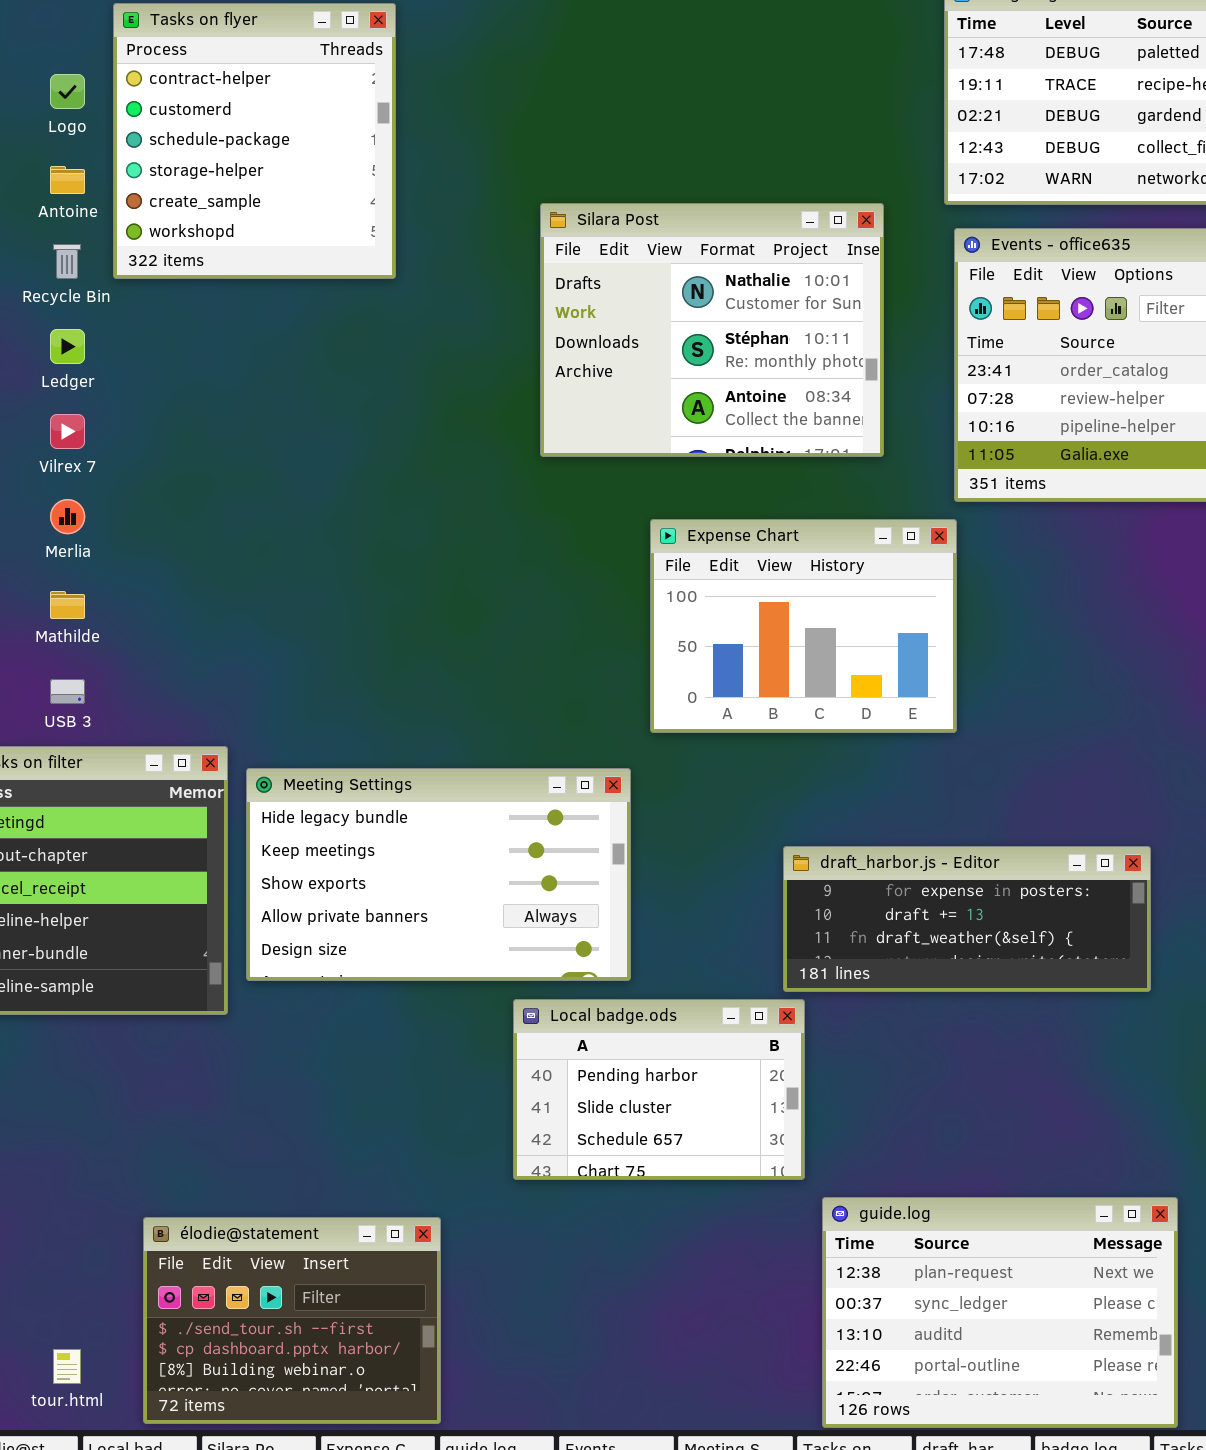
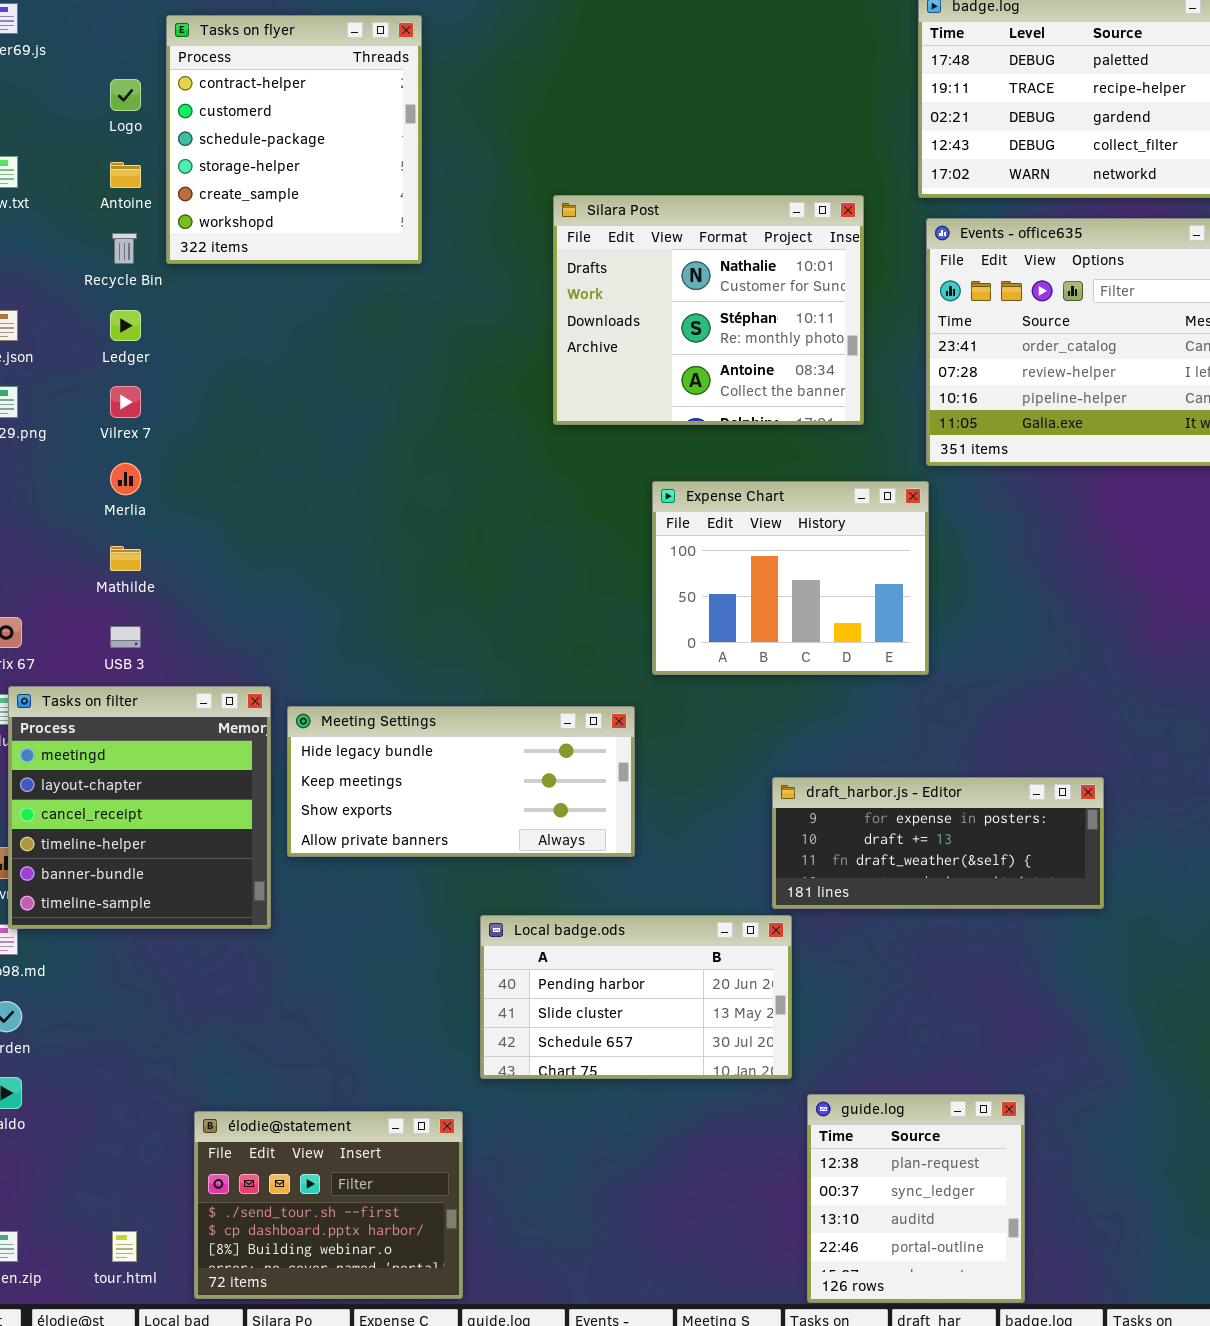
Meeting Settings: [246,768,631,981] -> [287,706,635,857], resized
Local badge.ods: [513,999,805,1180] -> [480,915,792,1079], resized
guide.log: [822,1197,1178,1428] -> [807,1094,1025,1303], resized

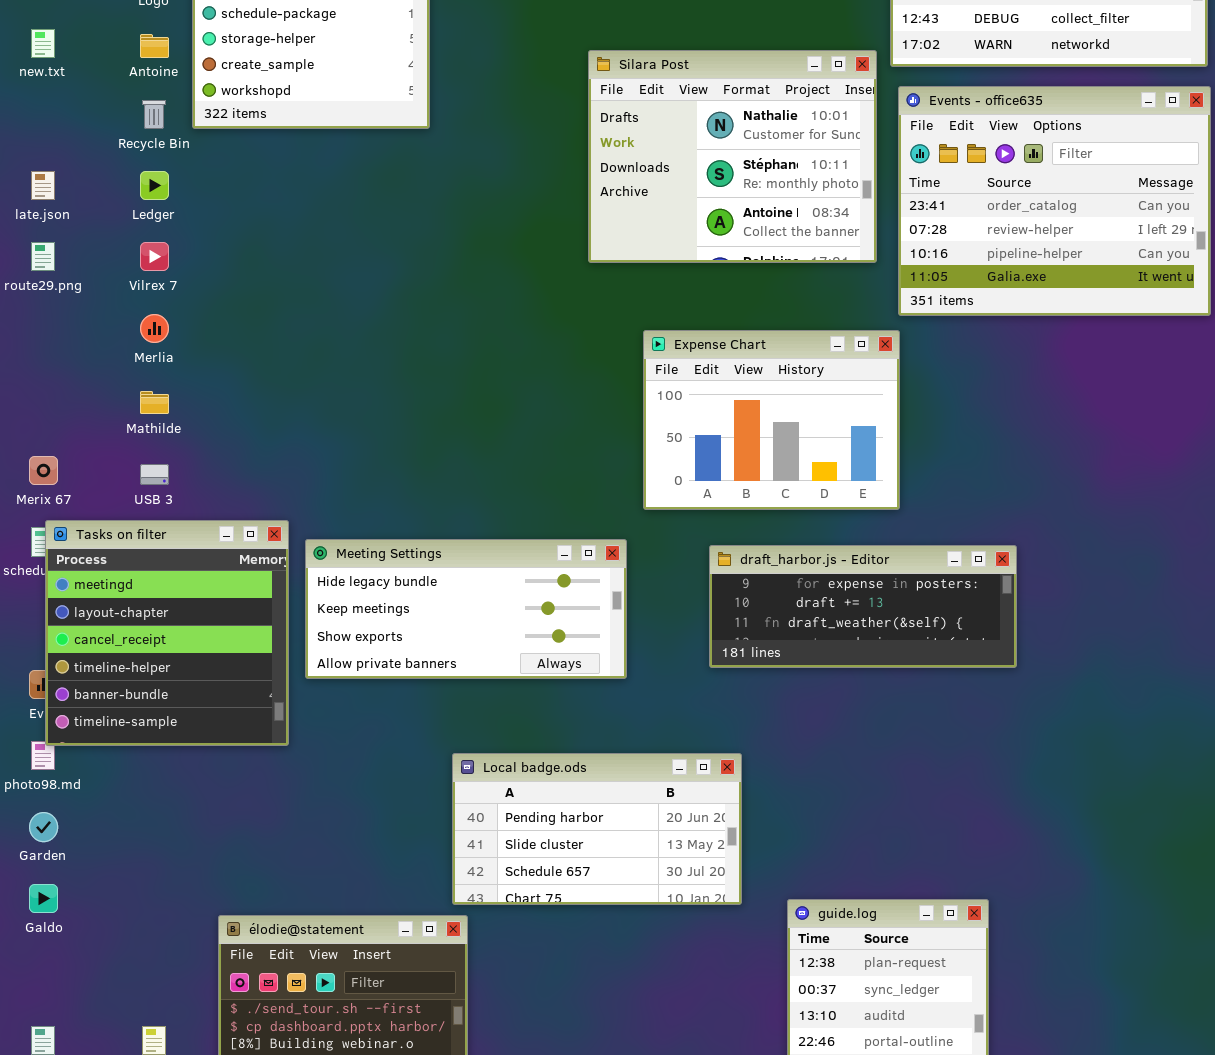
Silara Post: [553,195,864,425] -> [588,50,877,263], moved
draft_harbor.js - Editor: [772,777,1104,909] -> [709,545,1017,668], moved
Local badge.ods: [480,915,792,1079] -> [452,753,742,905], moved

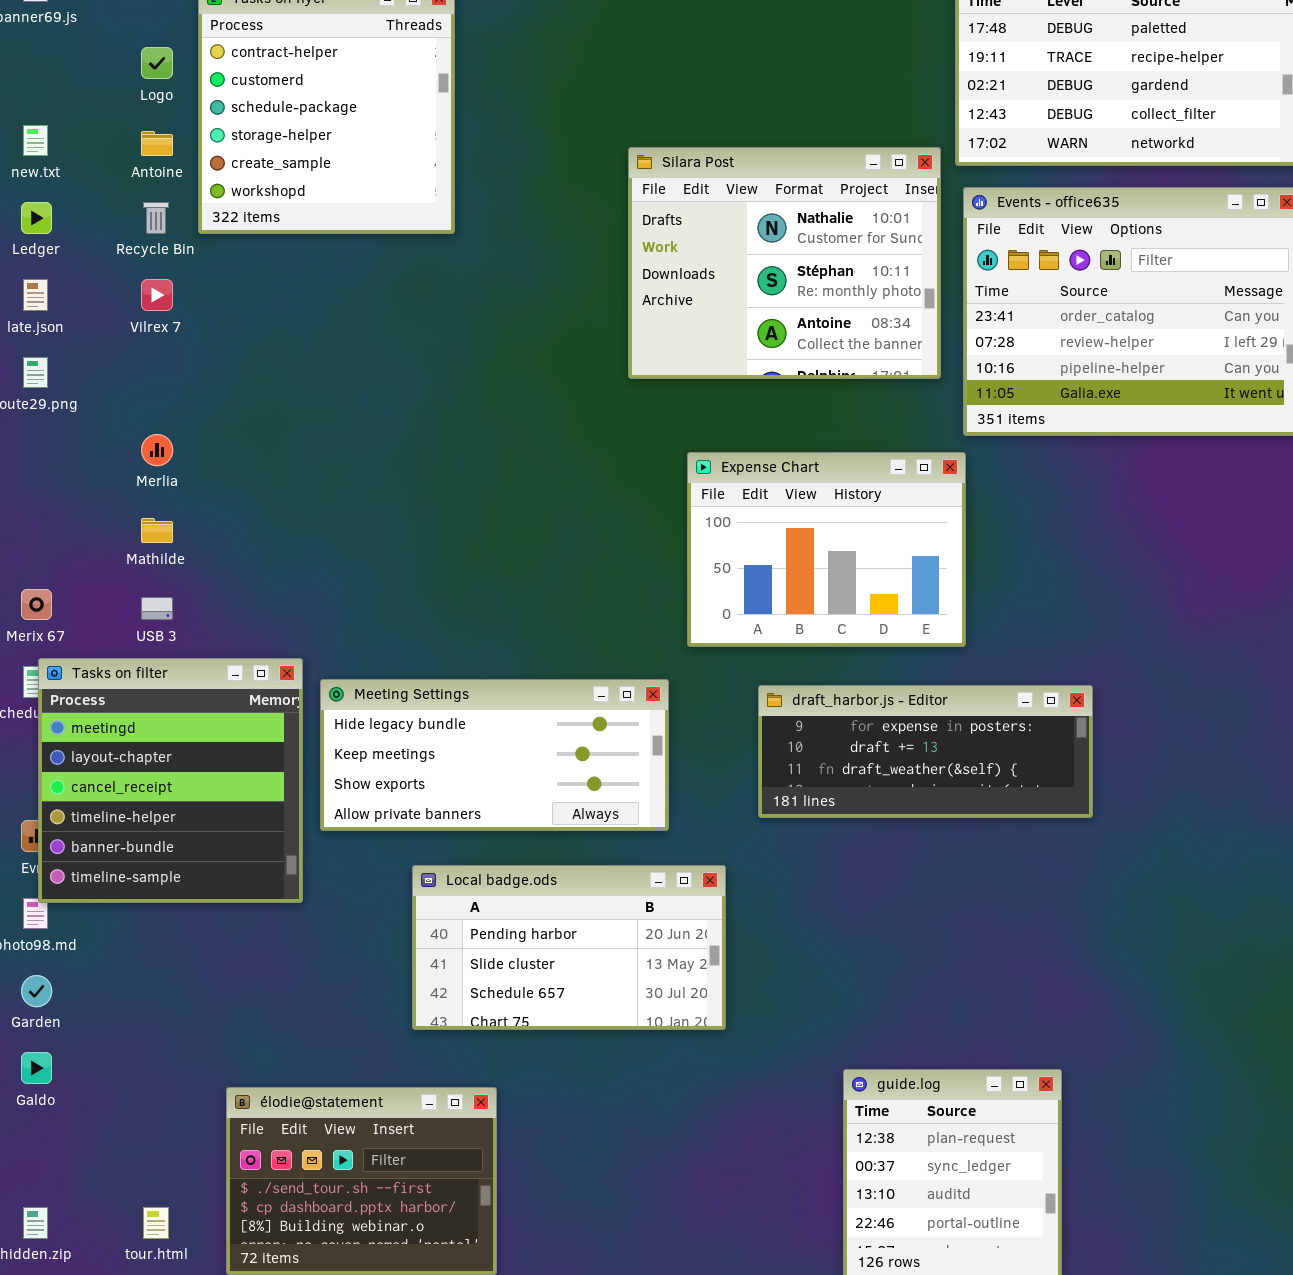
Ledger: [140,171,169,200] -> [21,202,52,234], moved
Vilrex 7: [140,242,169,271] -> [141,279,173,311], moved
Local badge.ods: [452,753,742,905] -> [412,865,726,1030], moved

